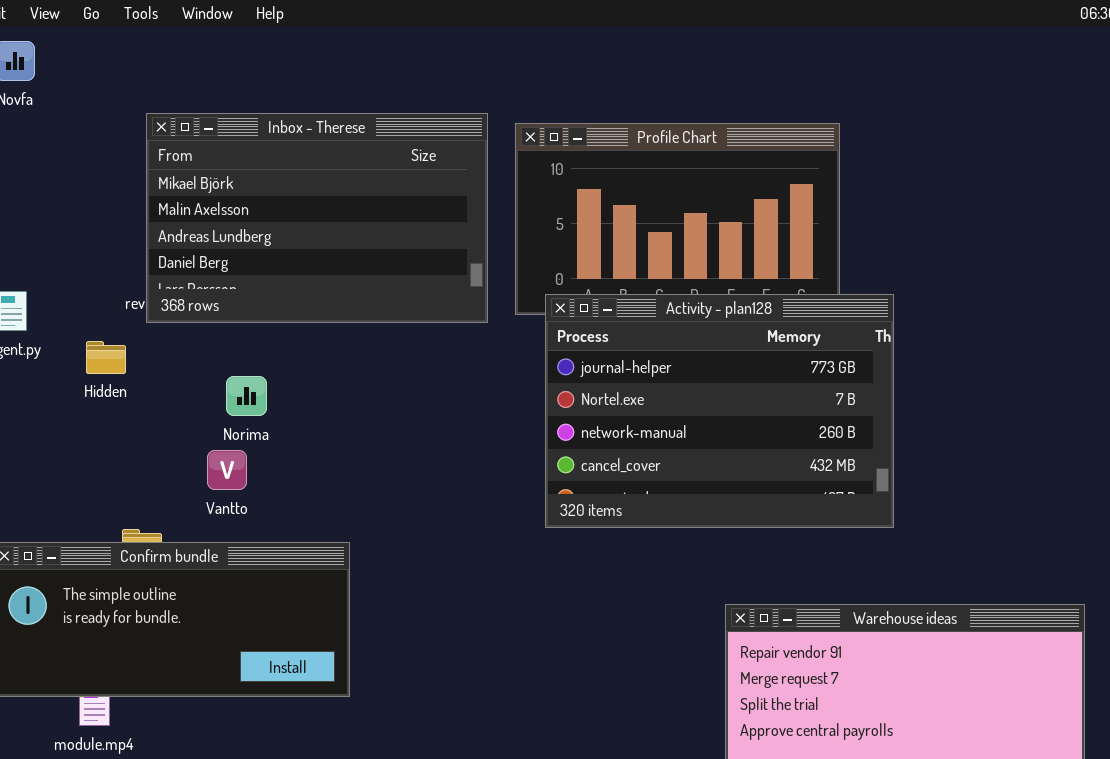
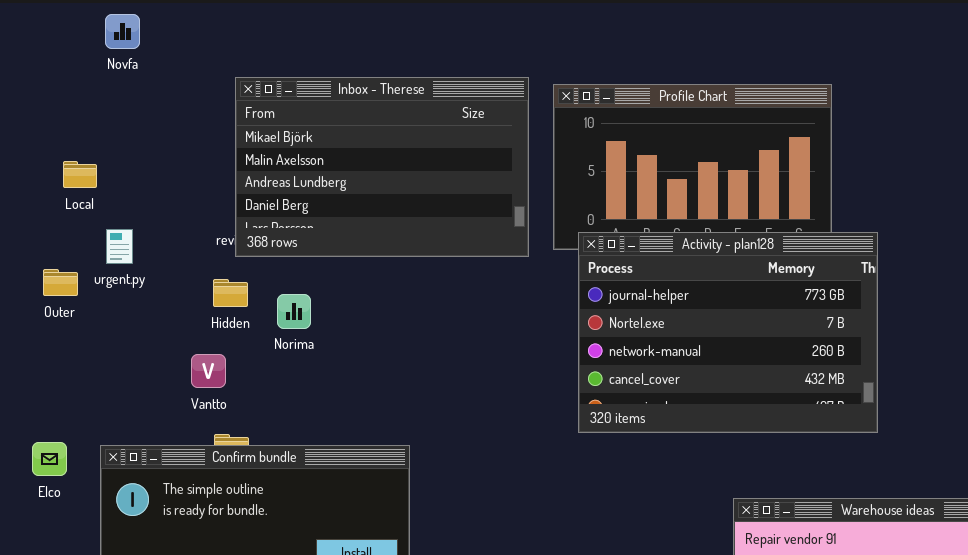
Hidden: [86,341,126,374] -> [213,279,248,307], moved
Norima: [226,376,267,416] -> [277,294,311,329], moved
Vantto: [207,450,247,490] -> [191,354,226,388], moved

